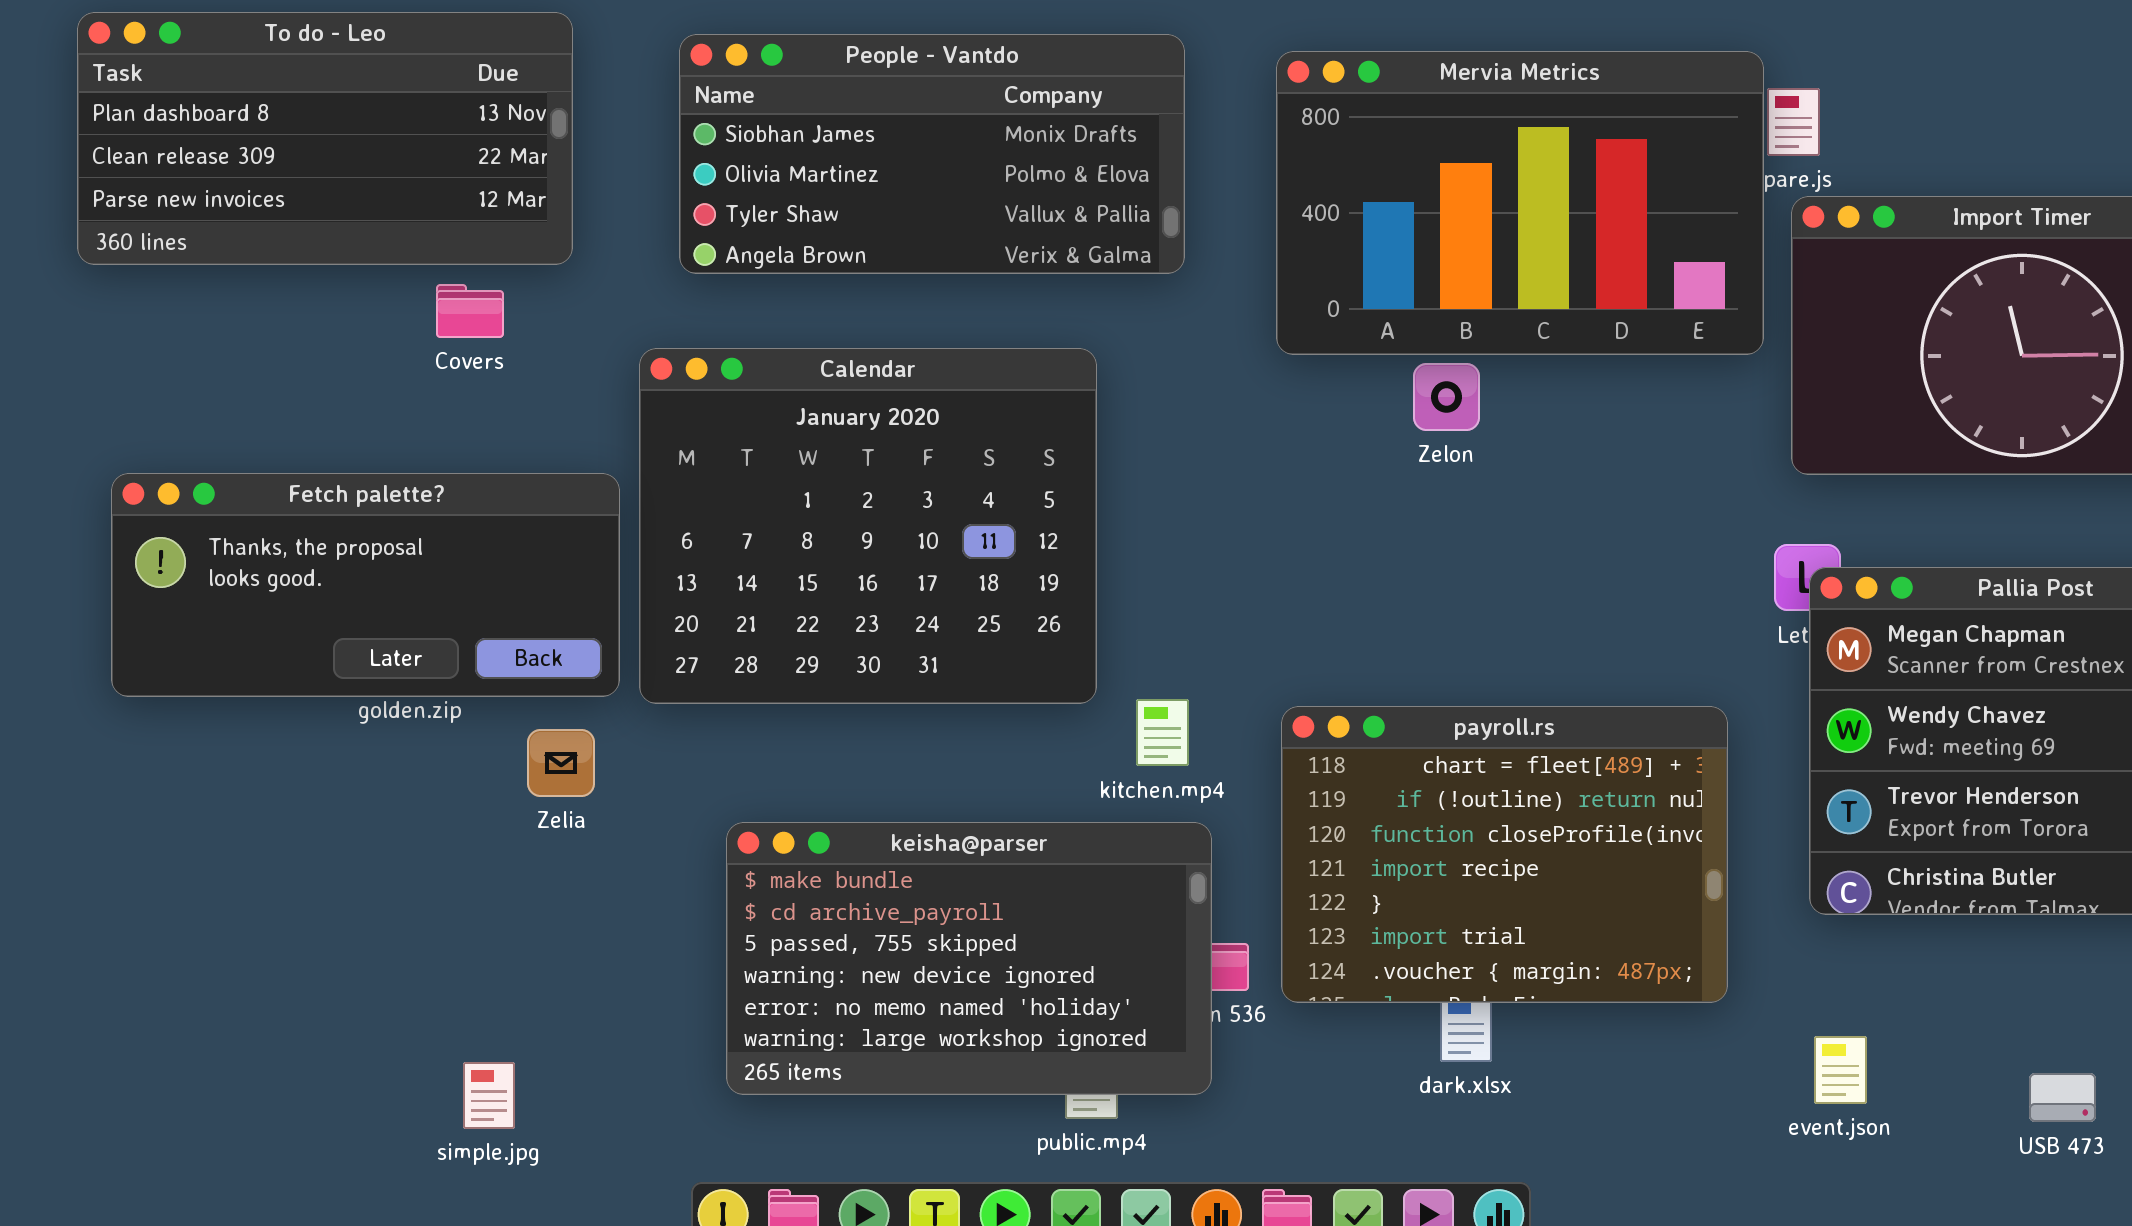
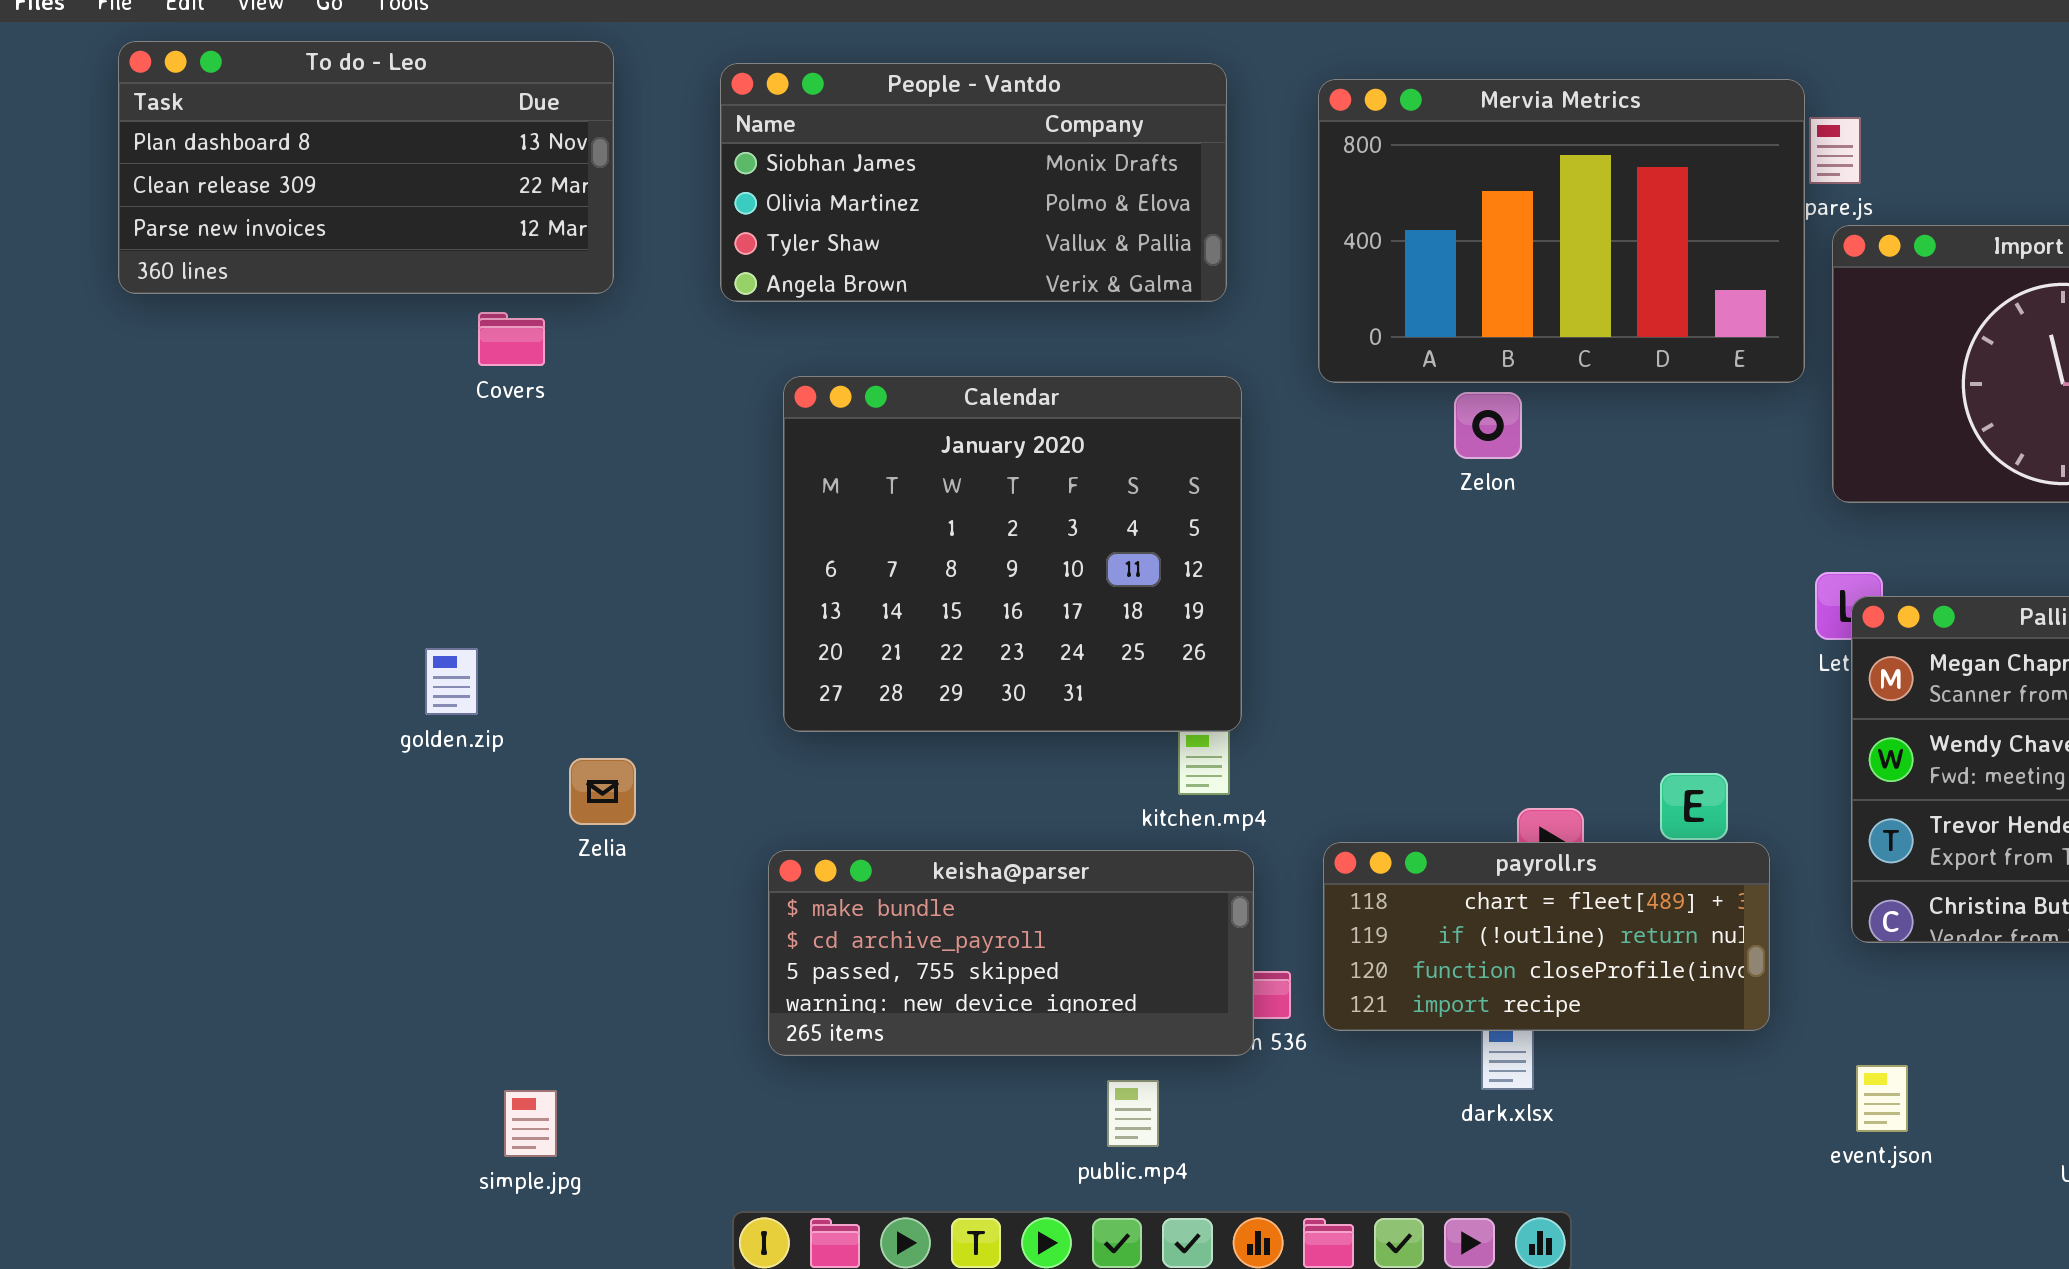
Calendar: [639,348,1097,704] -> [783,376,1242,732], moved
Fetch palette?: [111,473,620,697] -> none, closed
payroll.rs: [1281,706,1728,1003] -> [1323,842,1770,1031], resized
keisha@parser: [726,822,1212,1095] -> [768,850,1254,1056], resized

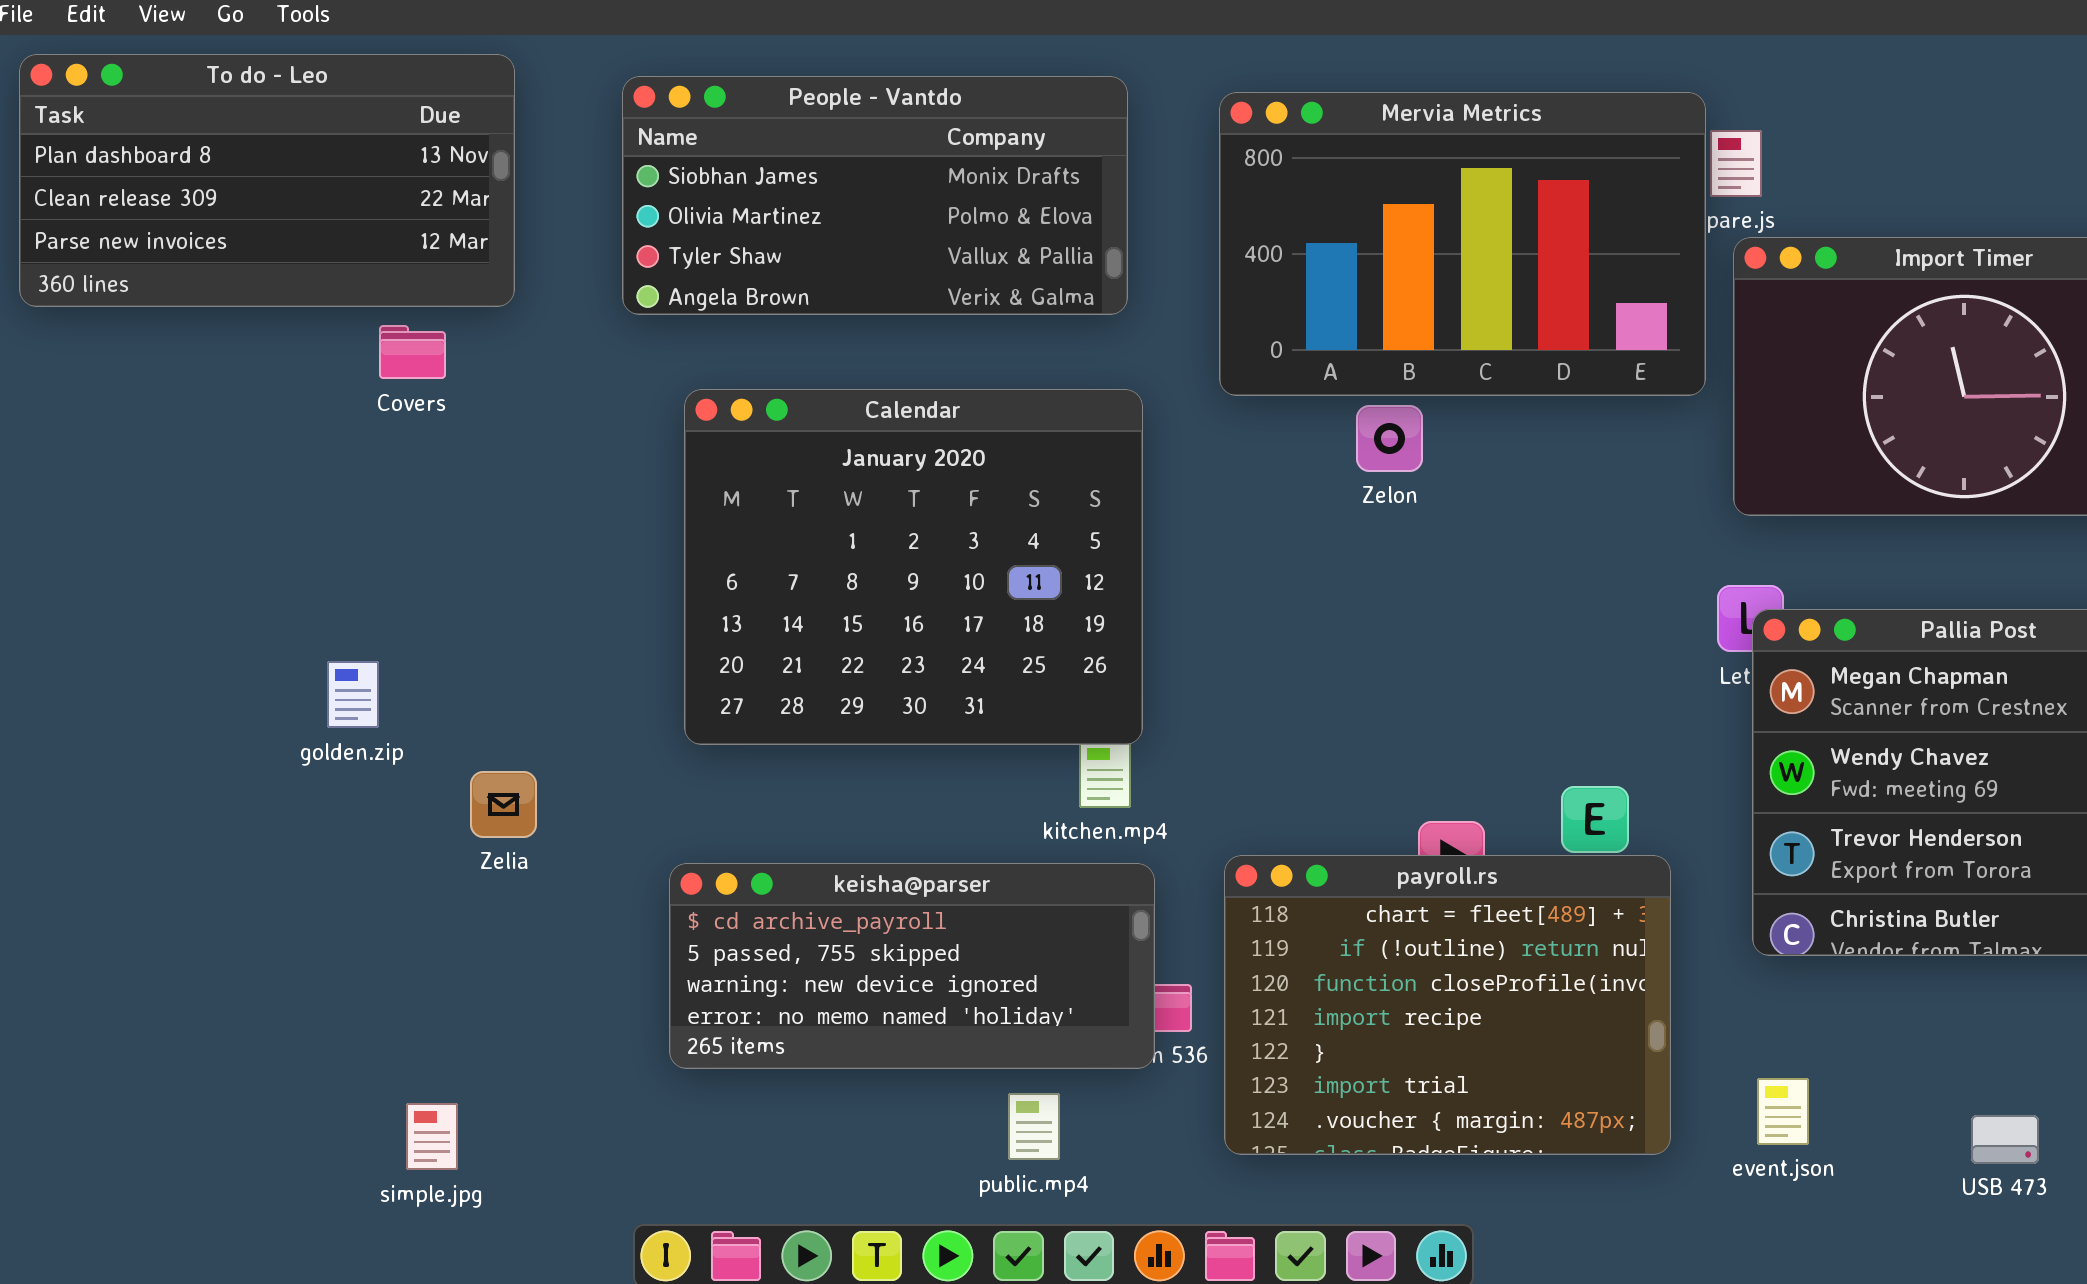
payroll.rs: [1323,842,1770,1031] -> [1224,855,1671,1155], resized
keisha@parser: [768,850,1254,1056] -> [669,863,1155,1069], scrolled down 1 row

